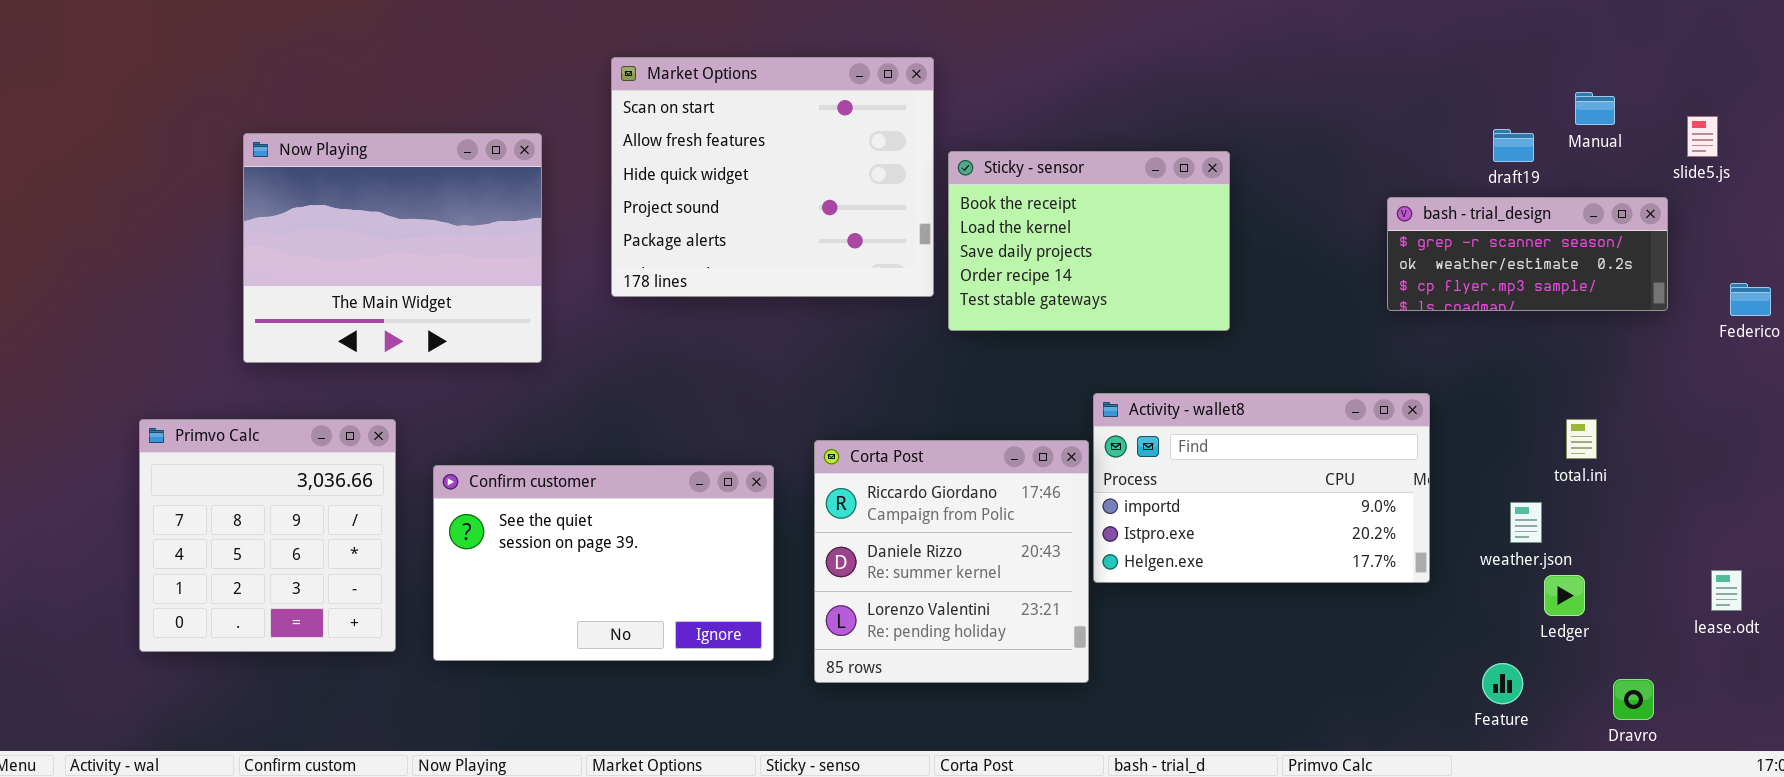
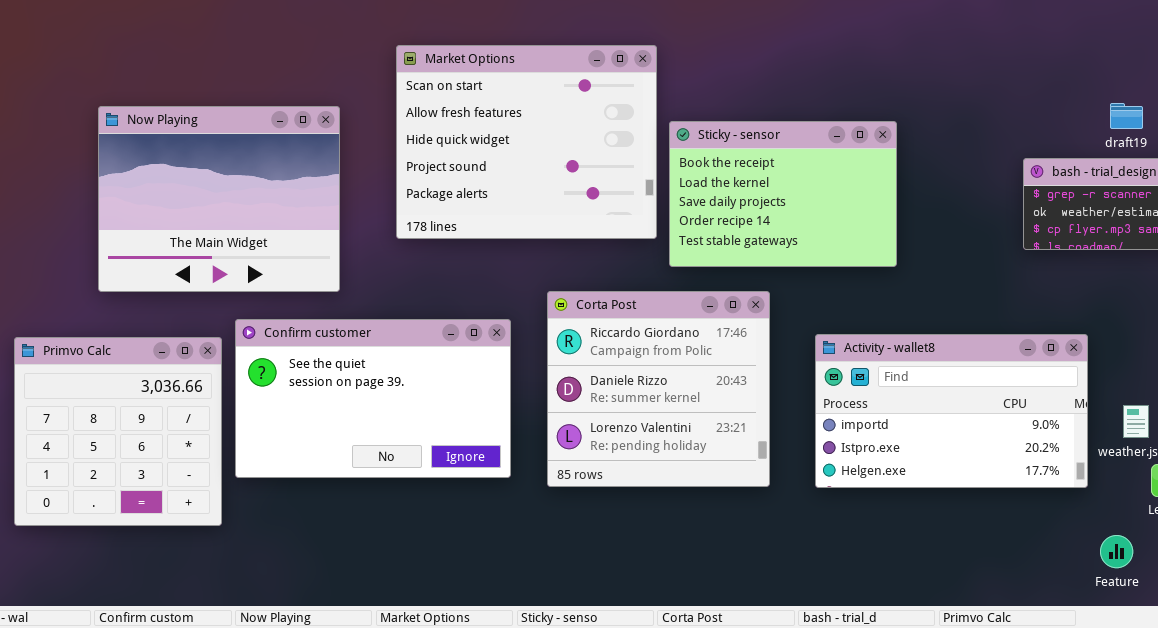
Activity - wallet8: [1093,393,1430,583] -> [815,334,1088,488], moved
Corta Post: [814,440,1089,683] -> [547,291,770,487], moved
Confirm customer: [433,465,774,661] -> [235,319,511,478], moved

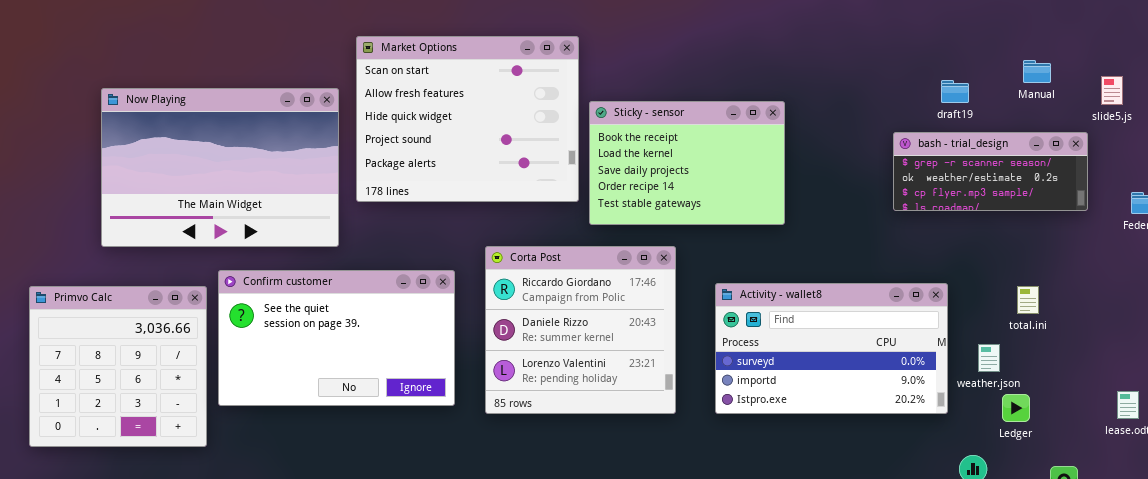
draft19: [1110,103,1143,129] -> [941,80,969,103], moved
Now Playing: [98,106,340,292] -> [101,88,339,247], resized
Activity - wallet8: [815,334,1088,488] -> [715,283,948,414], scrolled up 1 row

